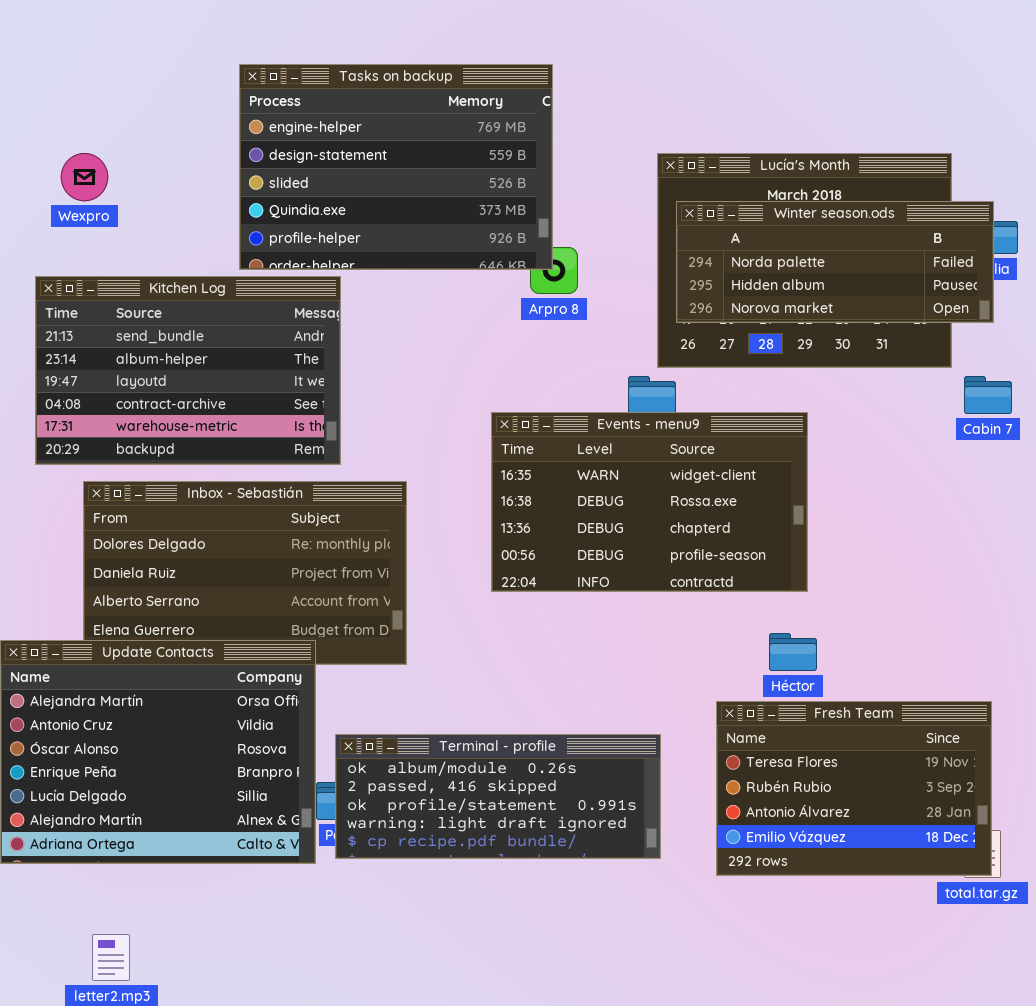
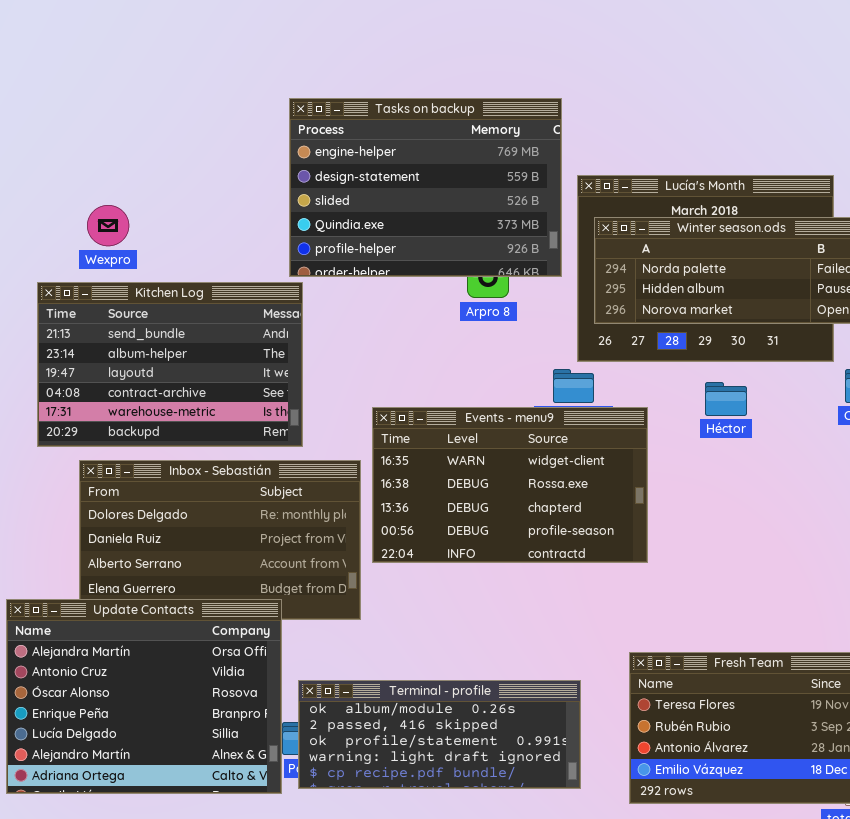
Tasks on backup: [239,64,553,270] -> [289,98,562,277], moved
Wexpro: [61,153,108,201] -> [87,205,129,246], moved
Events - menu9: [491,412,808,592] -> [372,407,648,563], moved
Héctor: [769,633,817,671] -> [705,382,747,416], moved

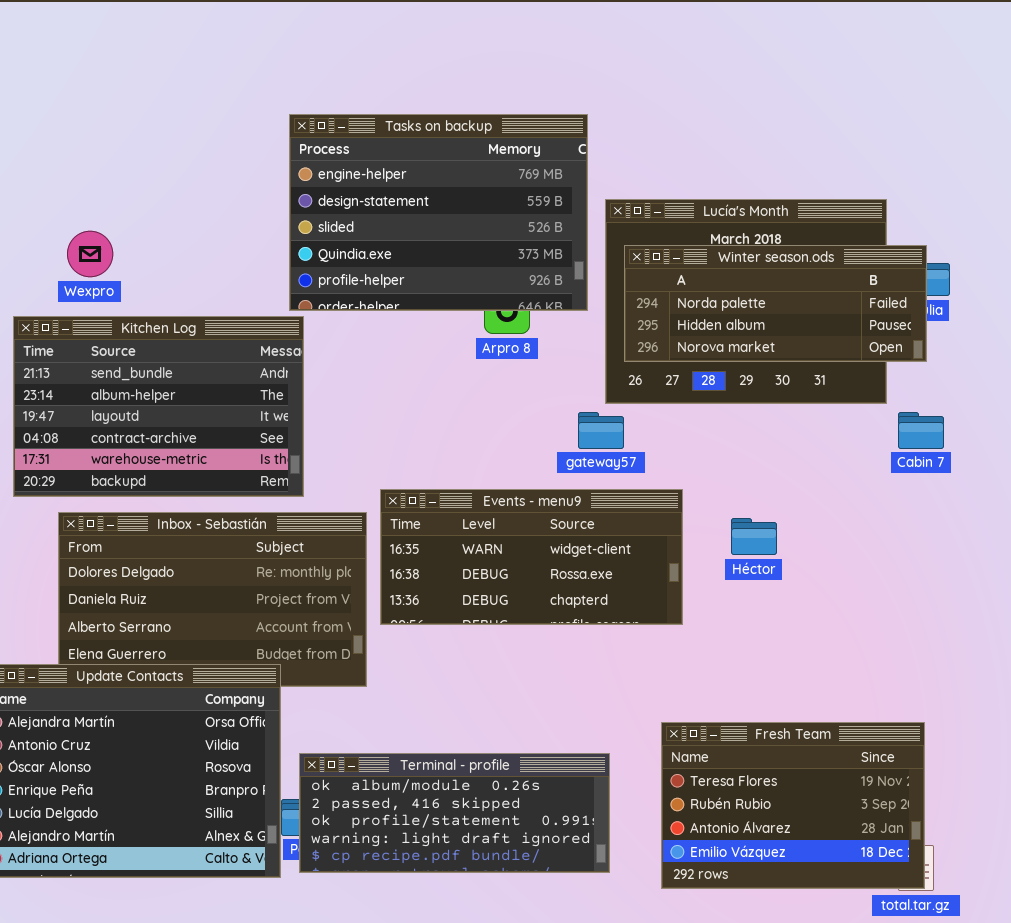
Héctor: [705,382,747,416] -> [731,518,777,555], moved
Events - menu9: [372,407,648,563] -> [380,489,683,625], resized

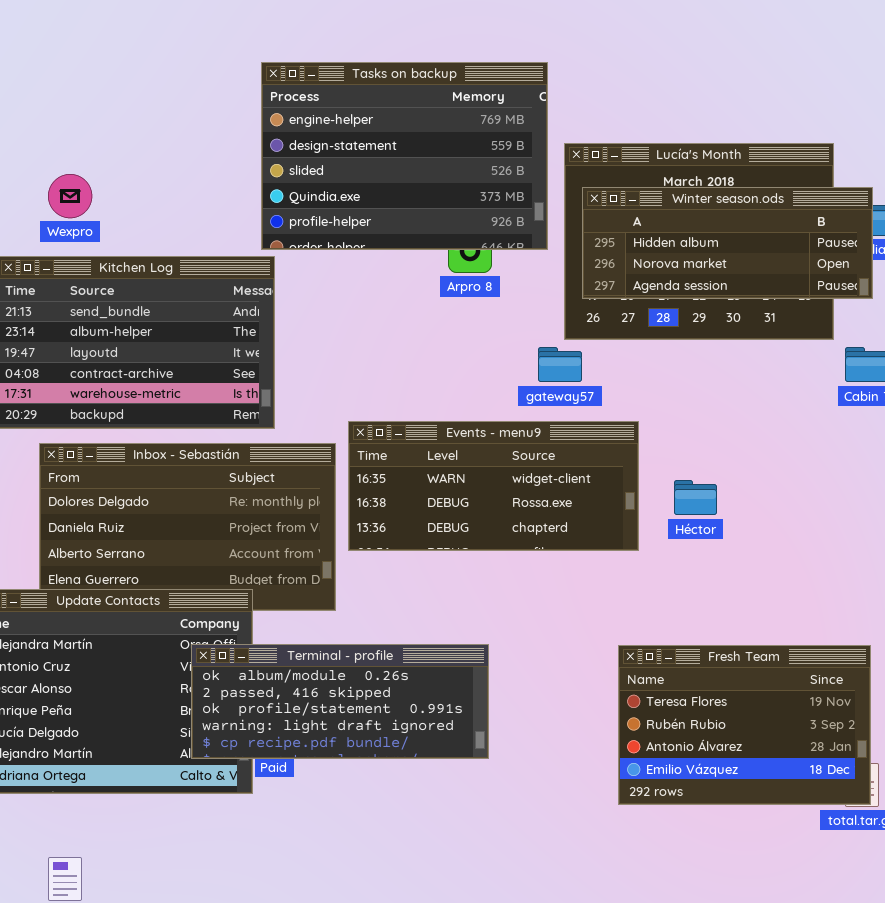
Winter season.ods: [624,245,927,362] -> [582,187,873,299], scrolled down 1 row
Héctor: [731,518,777,555] -> [674,480,717,515], moved
Terminal - profile: [299,753,610,873] -> [191,644,489,759], moved

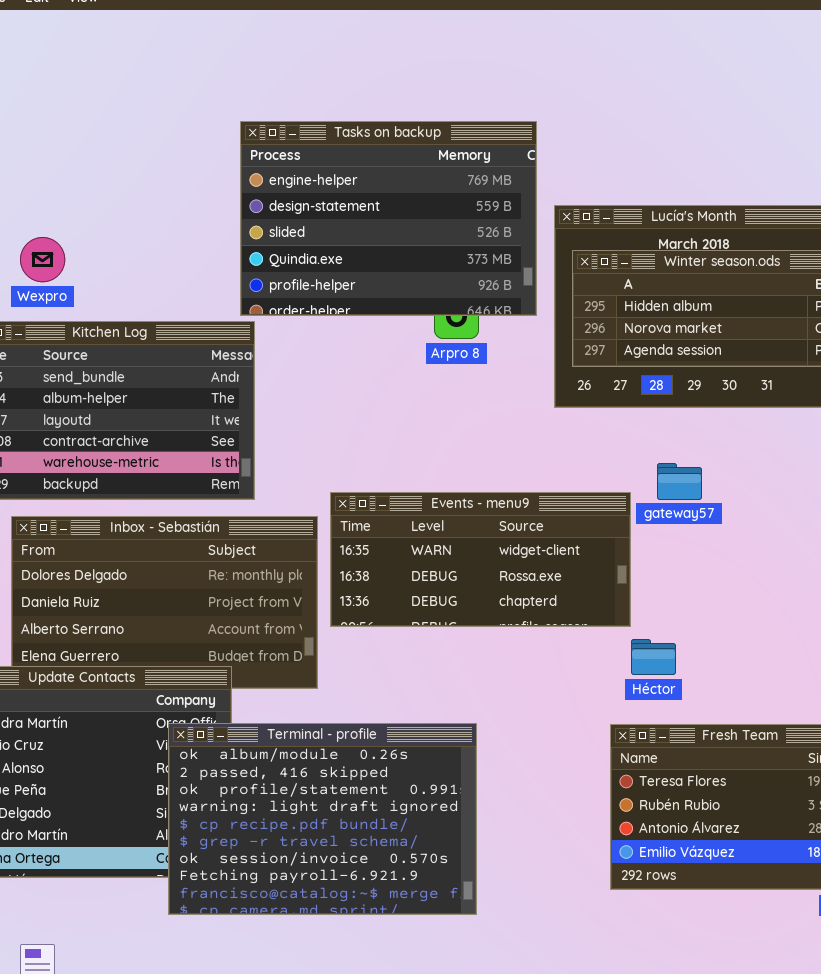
gateway57: [538,347,582,382] -> [657,463,702,500], moved
Héctor: [674,480,717,515] -> [631,639,676,675], moved
Terminal - profile: [191,644,489,759] -> [168,723,477,915], resized

